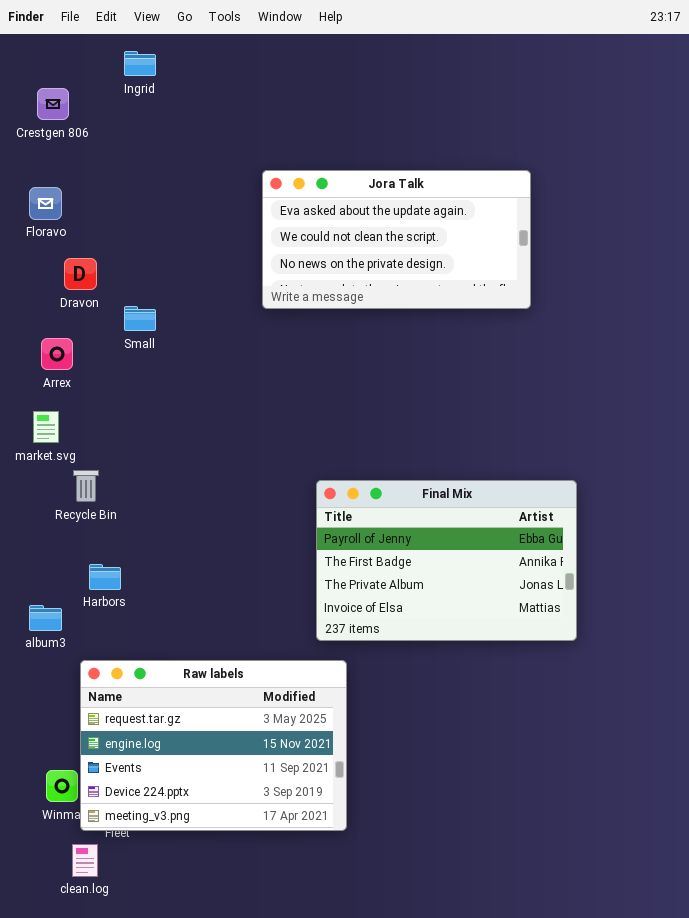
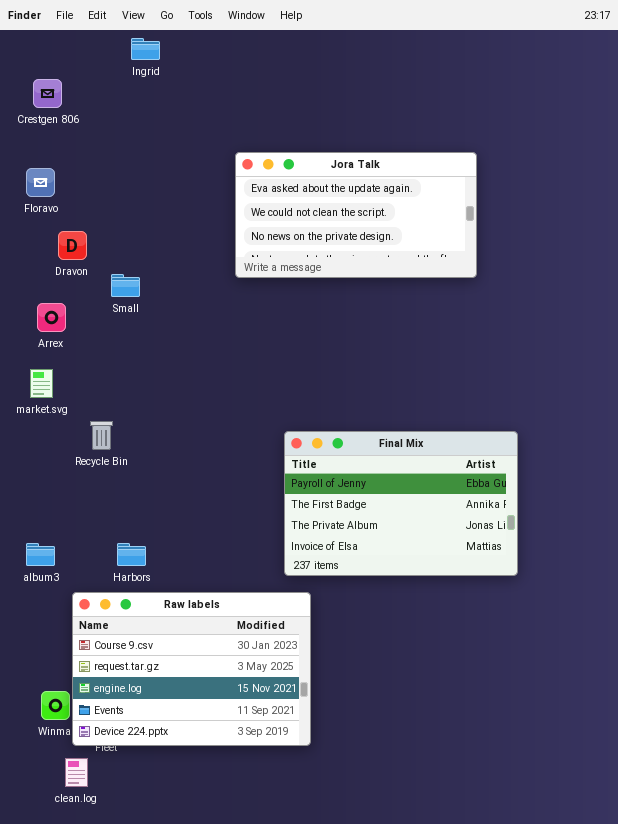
Ingrid: [124,51,156,76] -> [131,38,160,60], moved
Recycle Bin: [73,470,99,502] -> [90,421,113,450], moved
Harbors: [89,564,121,590] -> [117,543,146,566], moved
Raw labels: [80,660,347,831] -> [72,592,311,746], scrolled up 1 row

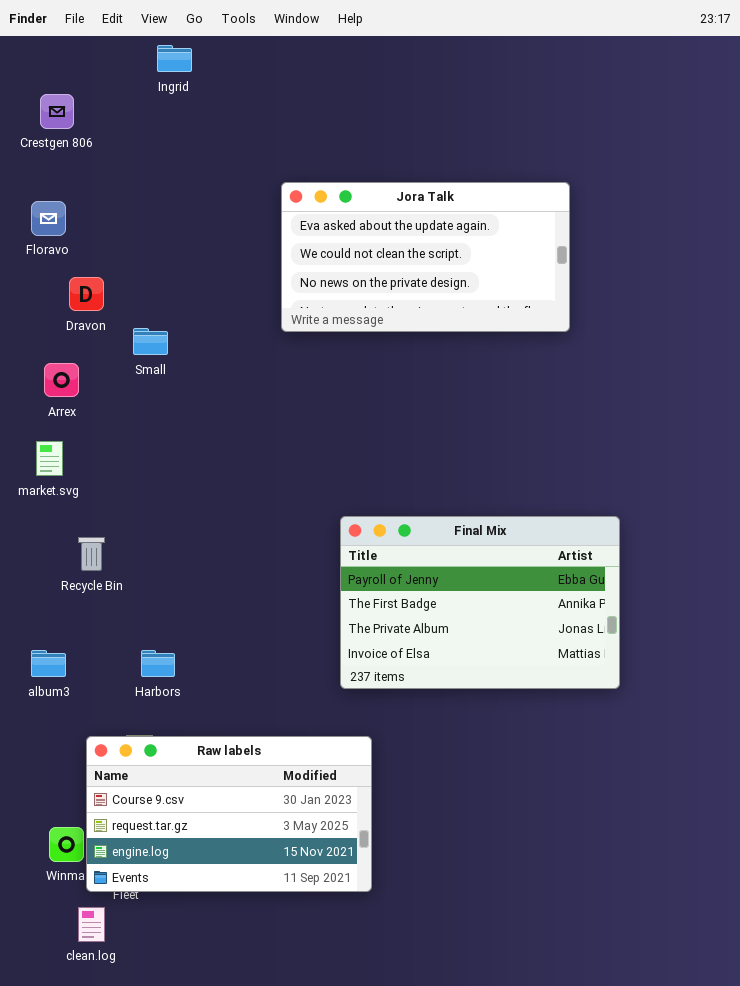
Recycle Bin: [90,421,113,450] -> [78,537,105,571], moved
Raw labels: [72,592,311,746] -> [86,736,372,892], resized

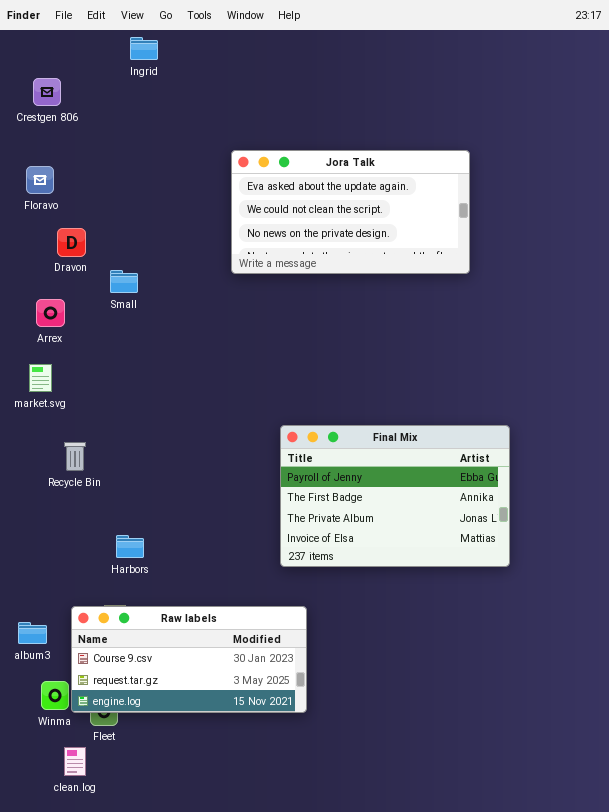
album3: [31,650,66,677] -> [18,622,47,644], moved
Raw labels: [86,736,372,892] -> [71,606,307,713], resized

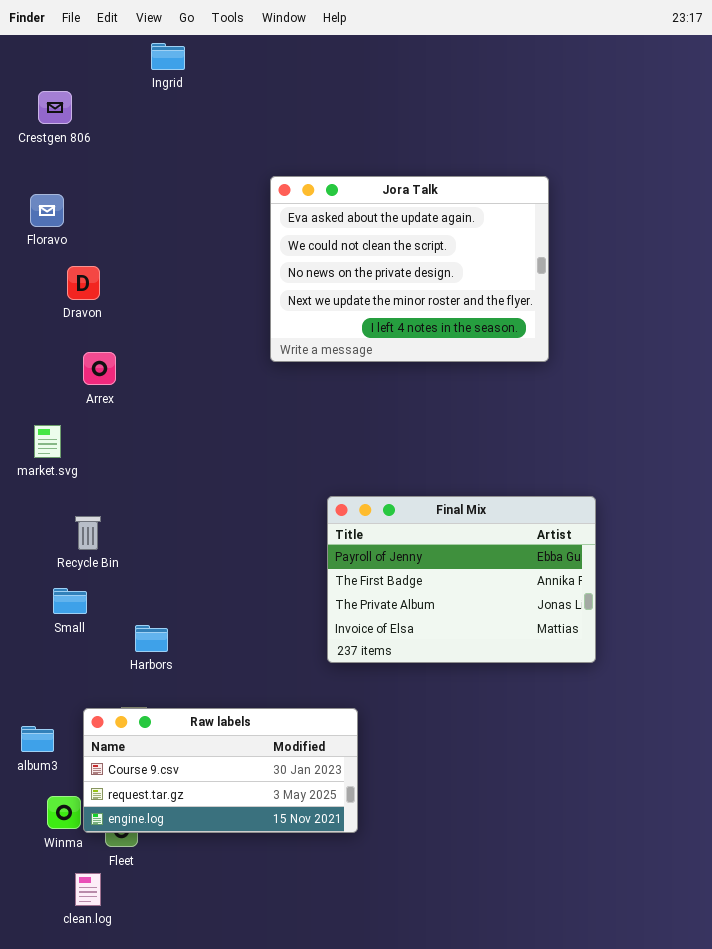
Jora Talk: [231,150,470,274] -> [270,176,549,362], resized
Small: [110,270,138,293] -> [53,588,87,614], moved
Arrex: [36,299,65,327] -> [83,352,116,385], moved

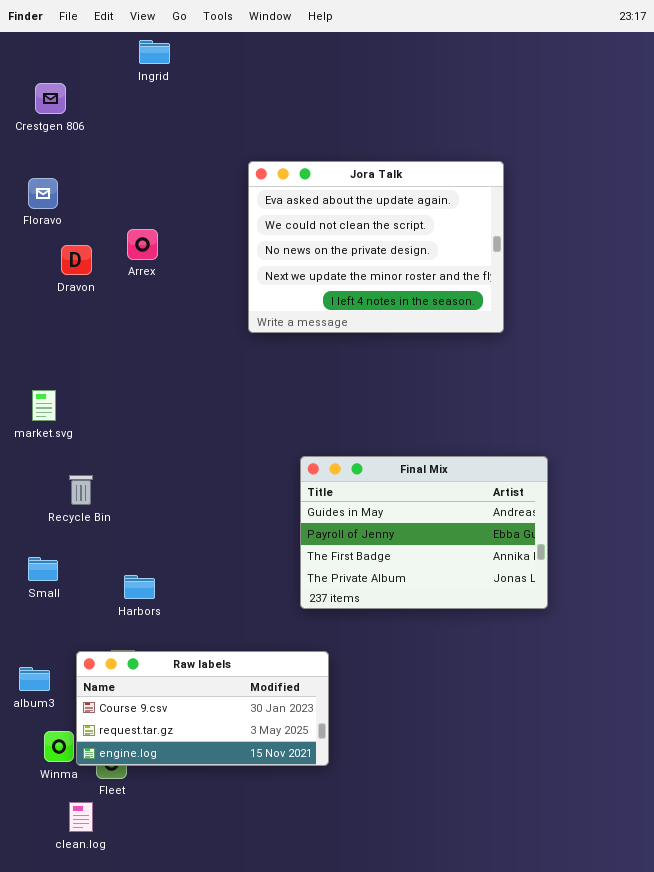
Arrex: [83,352,116,385] -> [127,229,158,260], moved
Final Mix: [327,496,596,663] -> [300,456,548,609], scrolled up 1 row
Small: [53,588,87,614] -> [28,557,58,581], moved

